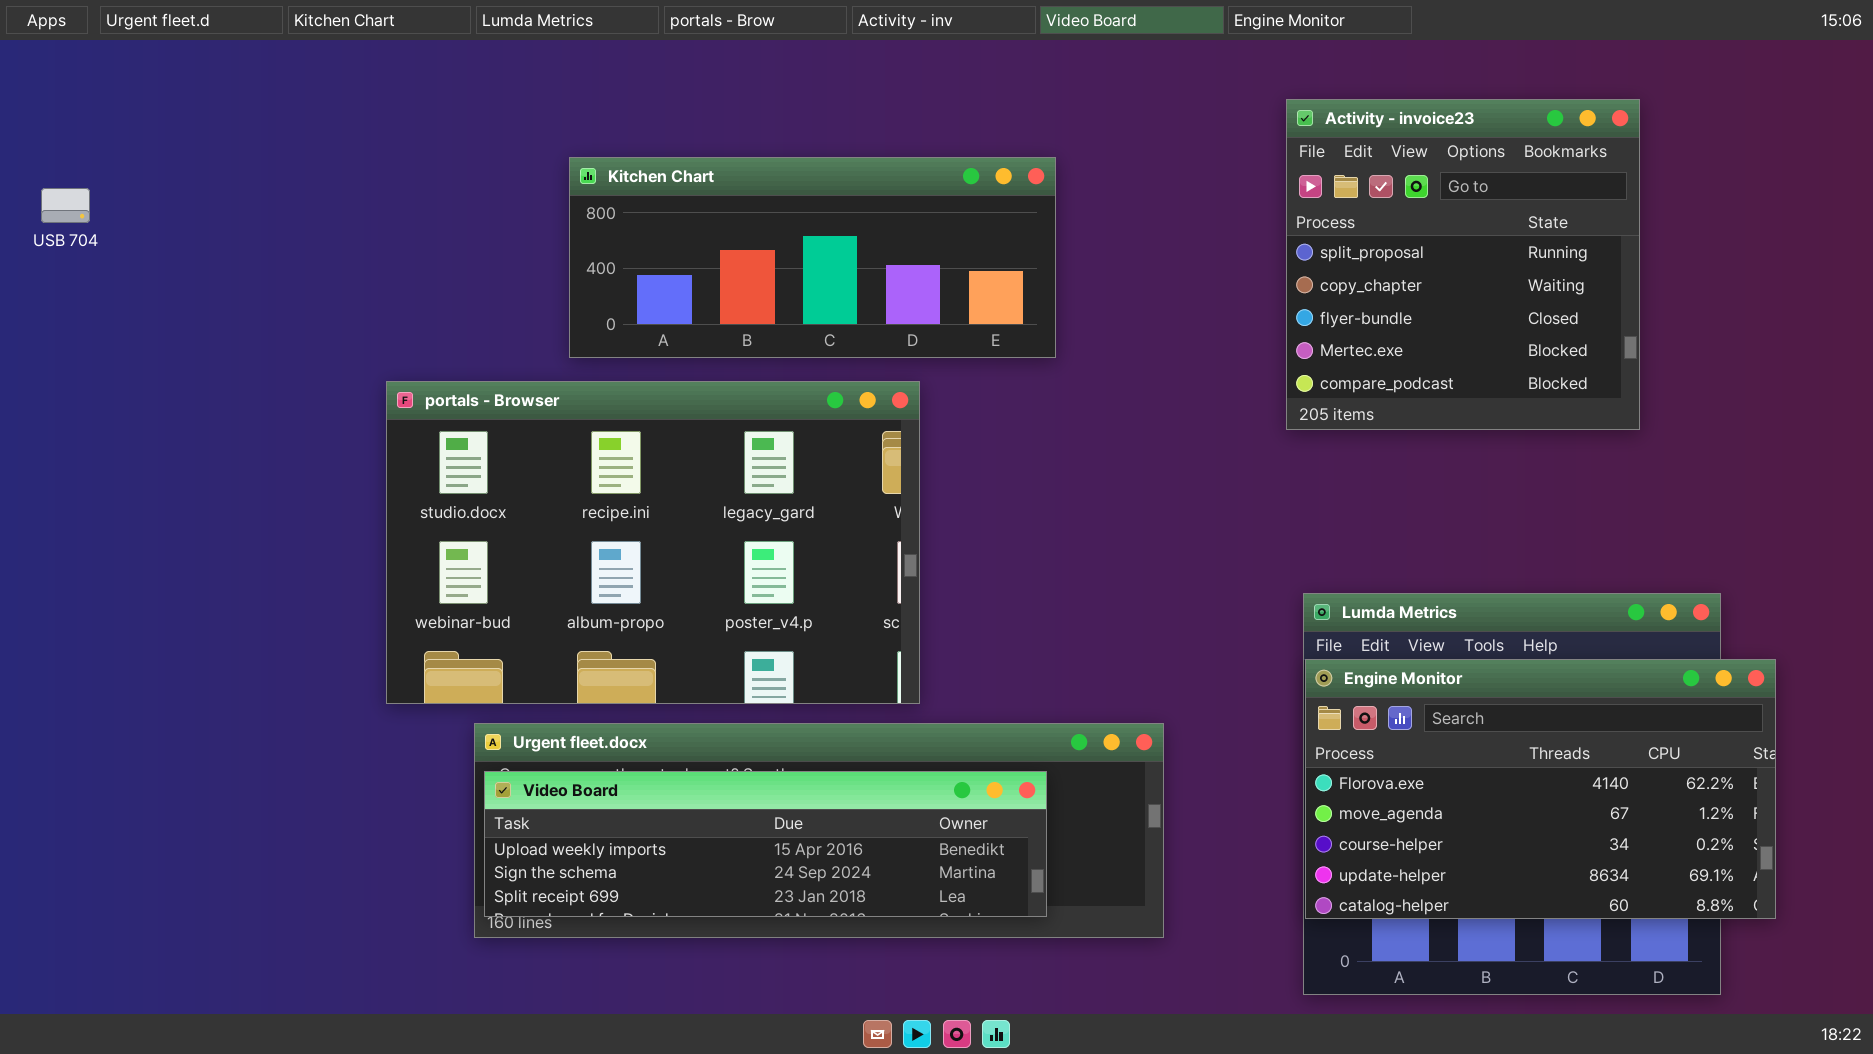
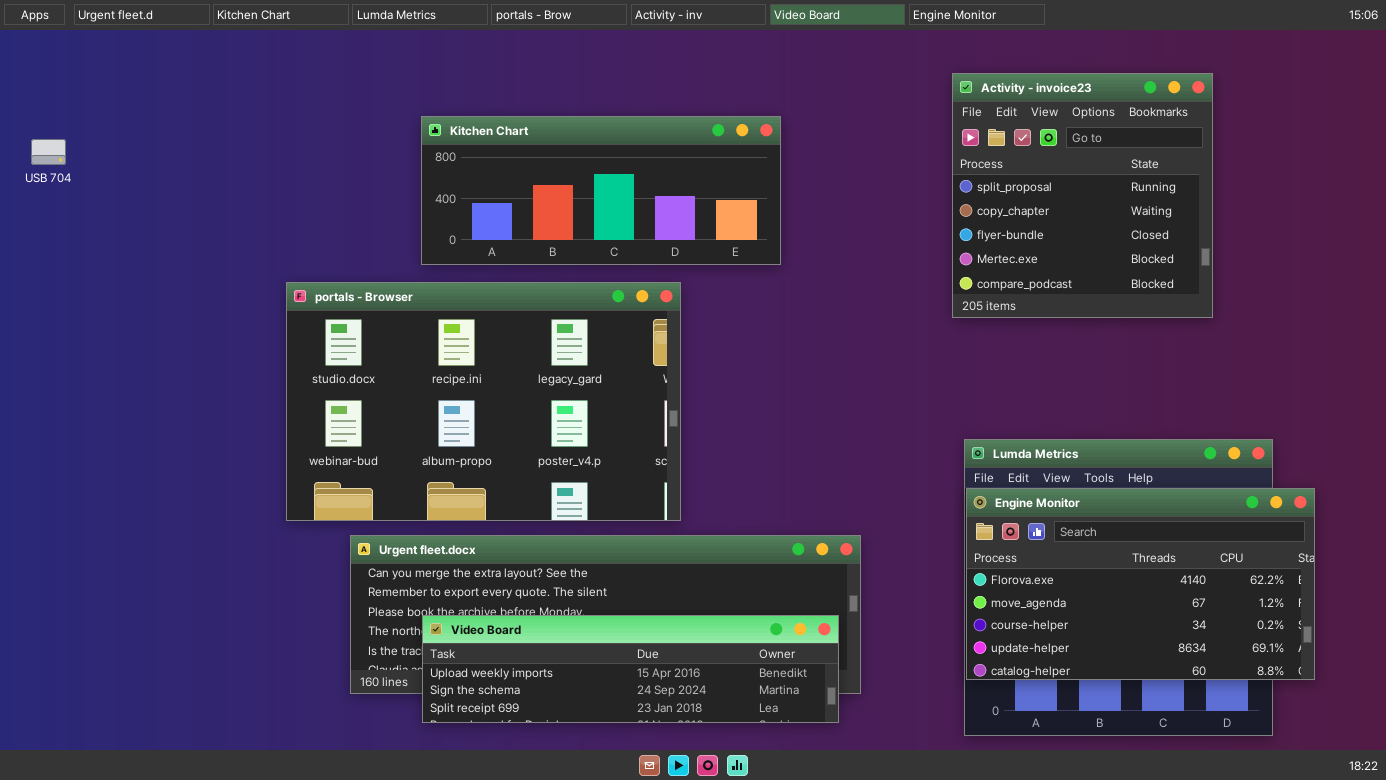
Video Board: [484,771,1047,917] -> [422,615,839,723], moved

